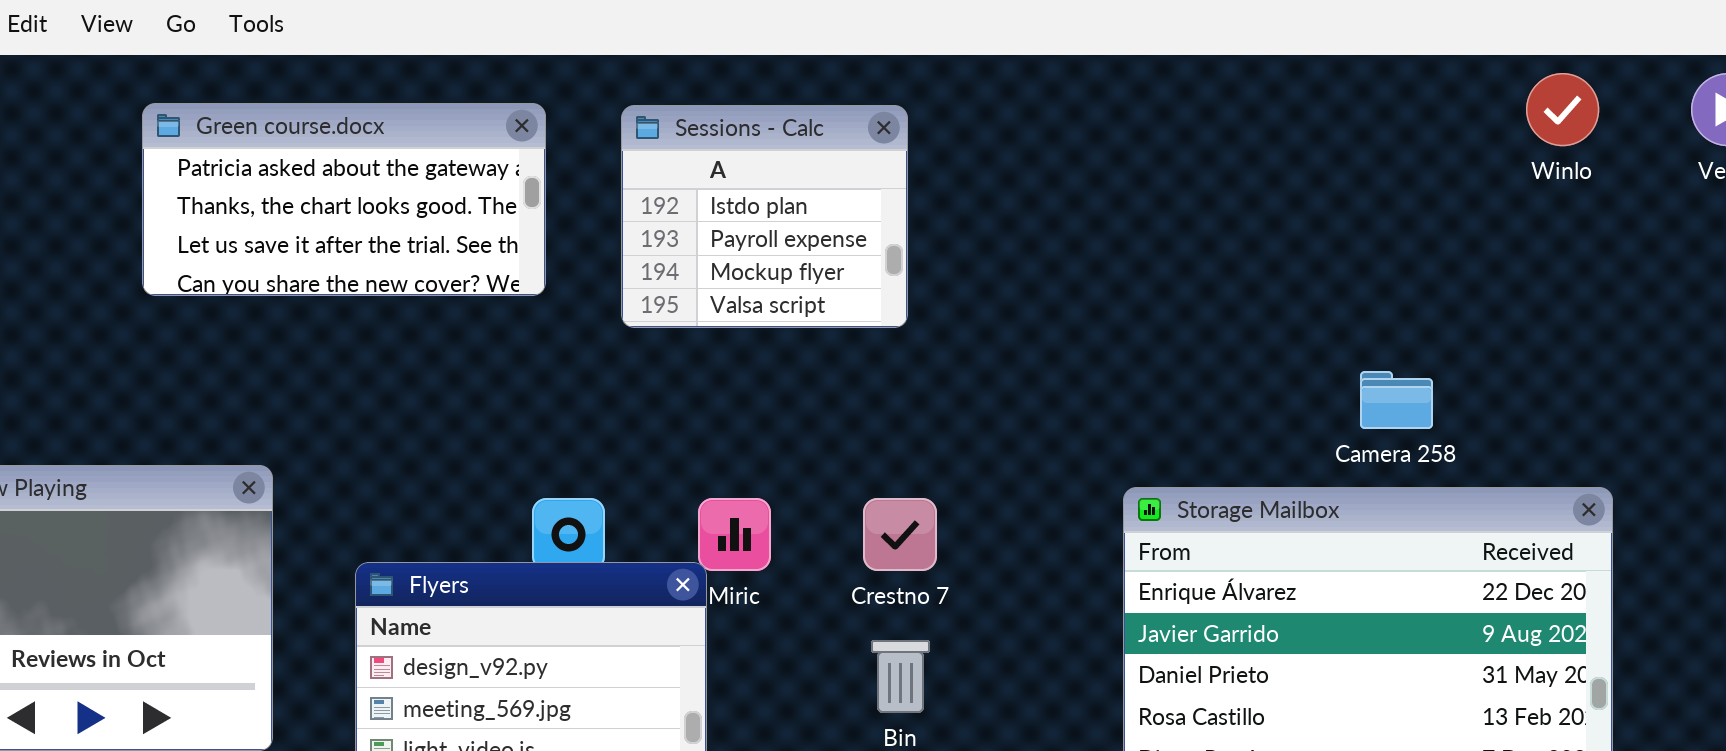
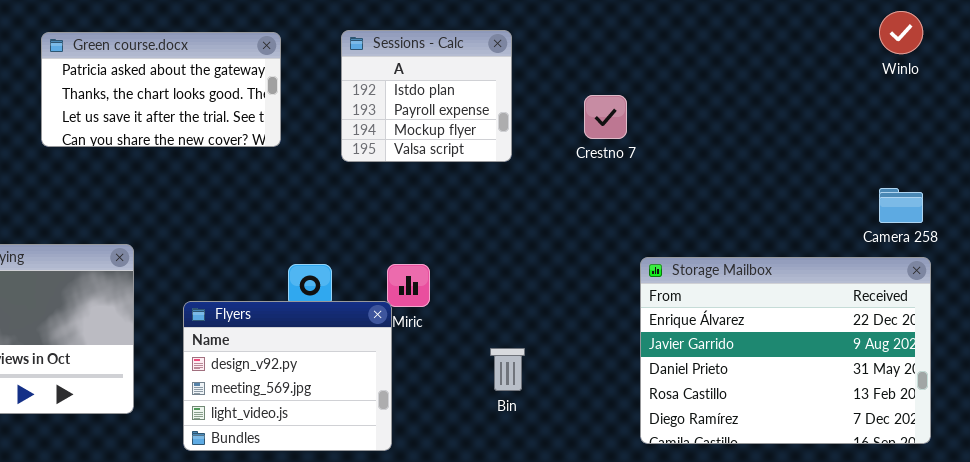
Green course.docx: [142,103,546,296] -> [41,32,281,147], moved
Camera 258: [1360,371,1433,429] -> [879,188,923,223], moved
Crestno 7: [863,498,937,571] -> [584,95,627,139], moved

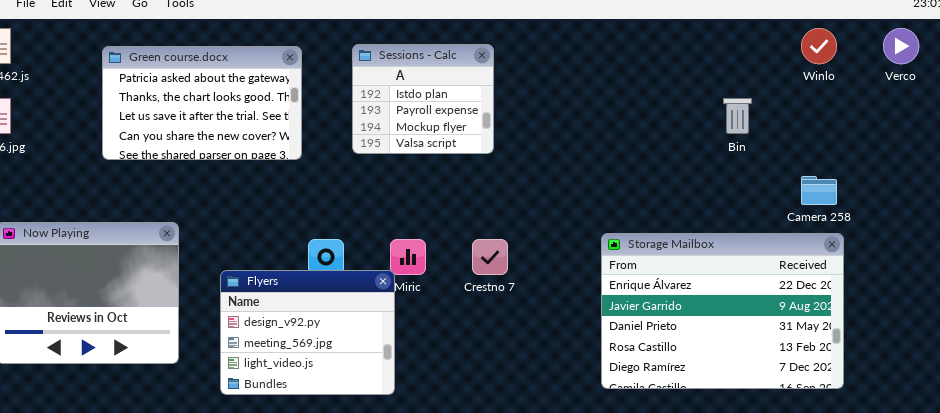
Green course.docx: [41,32,281,147] -> [102,46,302,160], resized
Crestno 7: [584,95,627,139] -> [472,239,508,275], moved
Bin: [490,348,525,391] -> [723,98,752,134], moved

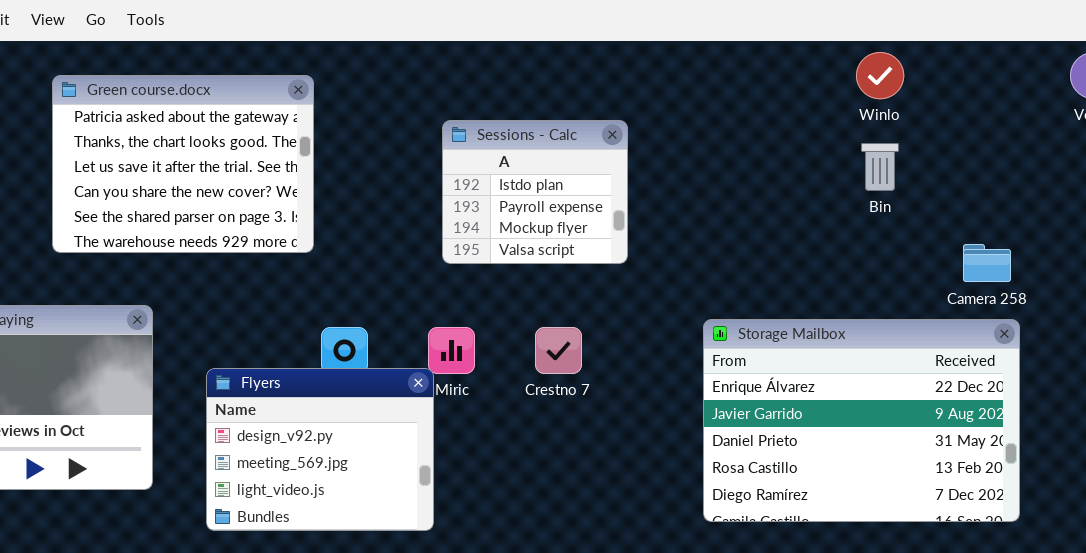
Winlo: [801,28,837,64] -> [856,52,904,99], moved
Sessions - Calc: [352,44,494,154] -> [442,120,628,264], moved
Green course.docx: [102,46,302,160] -> [52,75,314,253], resized

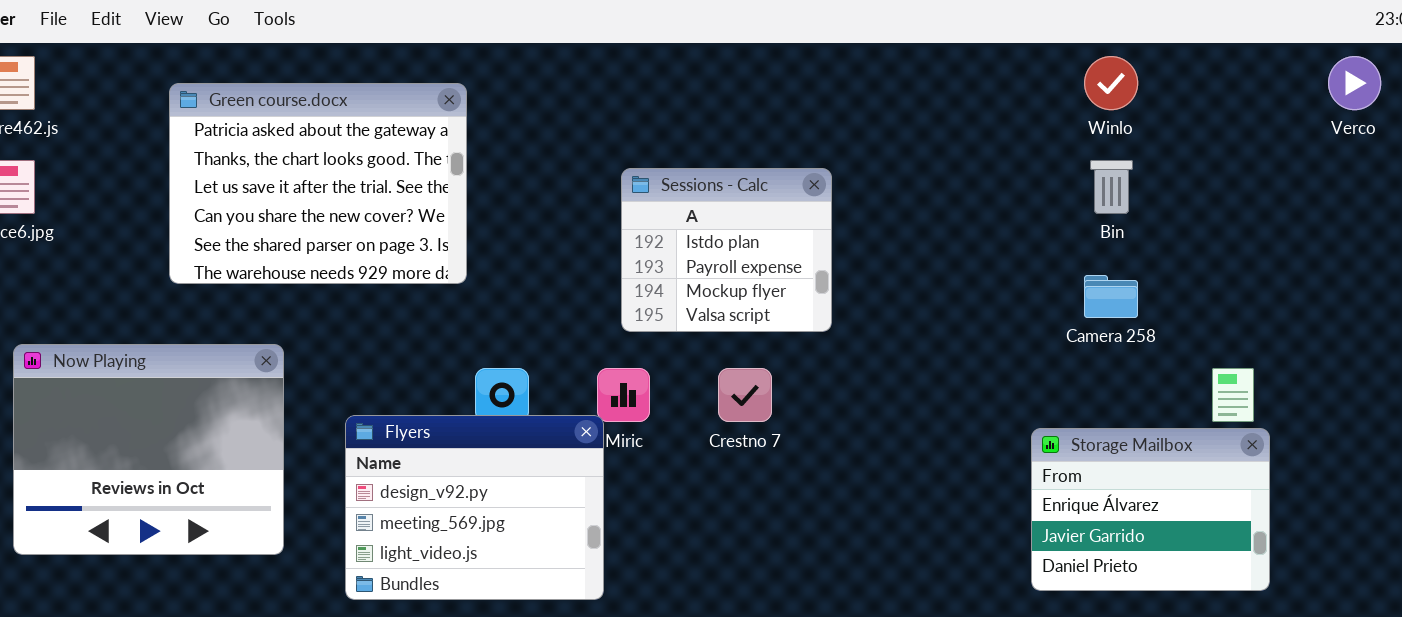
Sessions - Calc: [442,120,628,264] -> [621,168,832,332], moved
Camera 258: [963,244,1011,282] -> [1084,275,1138,318], moved
Storage Mailbox: [703,319,1020,522] -> [1031,428,1270,591], resized

